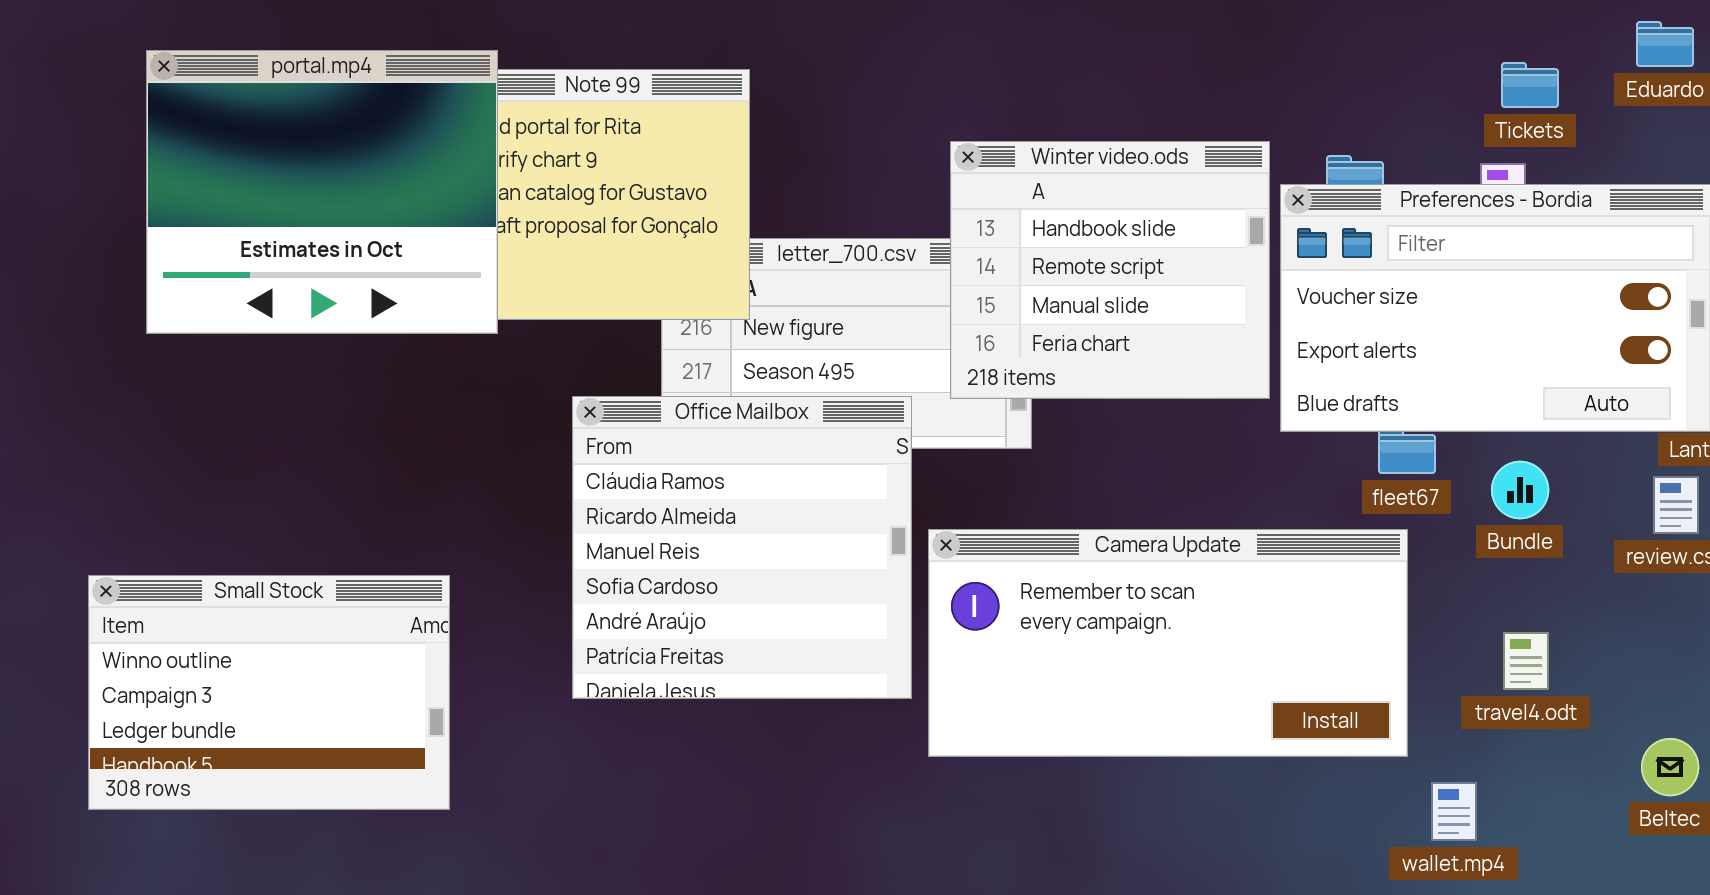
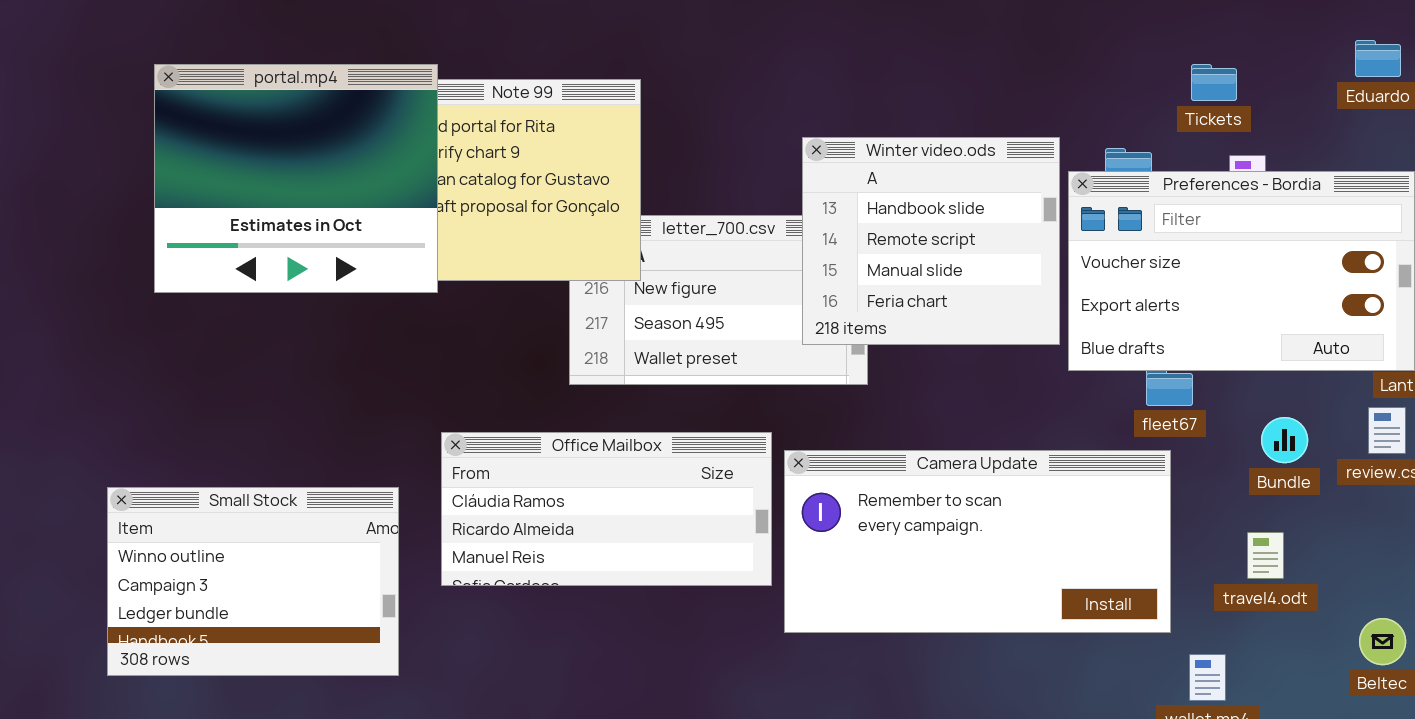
Tickets: [1501,62,1559,108] -> [1191,64,1237,101], moved
Office Mailbox: [572,396,912,699] -> [441,432,772,586], resized
Bundle: [1491,461,1549,519] -> [1261,417,1308,463], moved

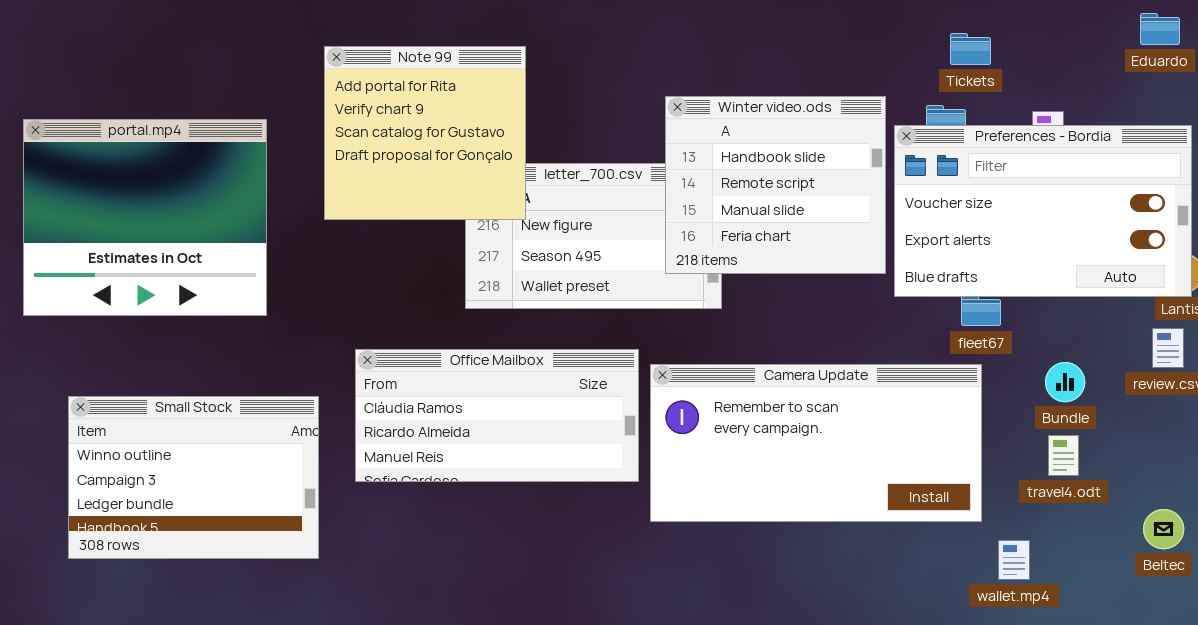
portal.mp4: [154,64,438,293] -> [23,119,267,316], moved
Tickets: [1191,64,1237,101] -> [950,33,991,65], moved
Bundle: [1261,417,1308,463] -> [1045,362,1085,402], moved

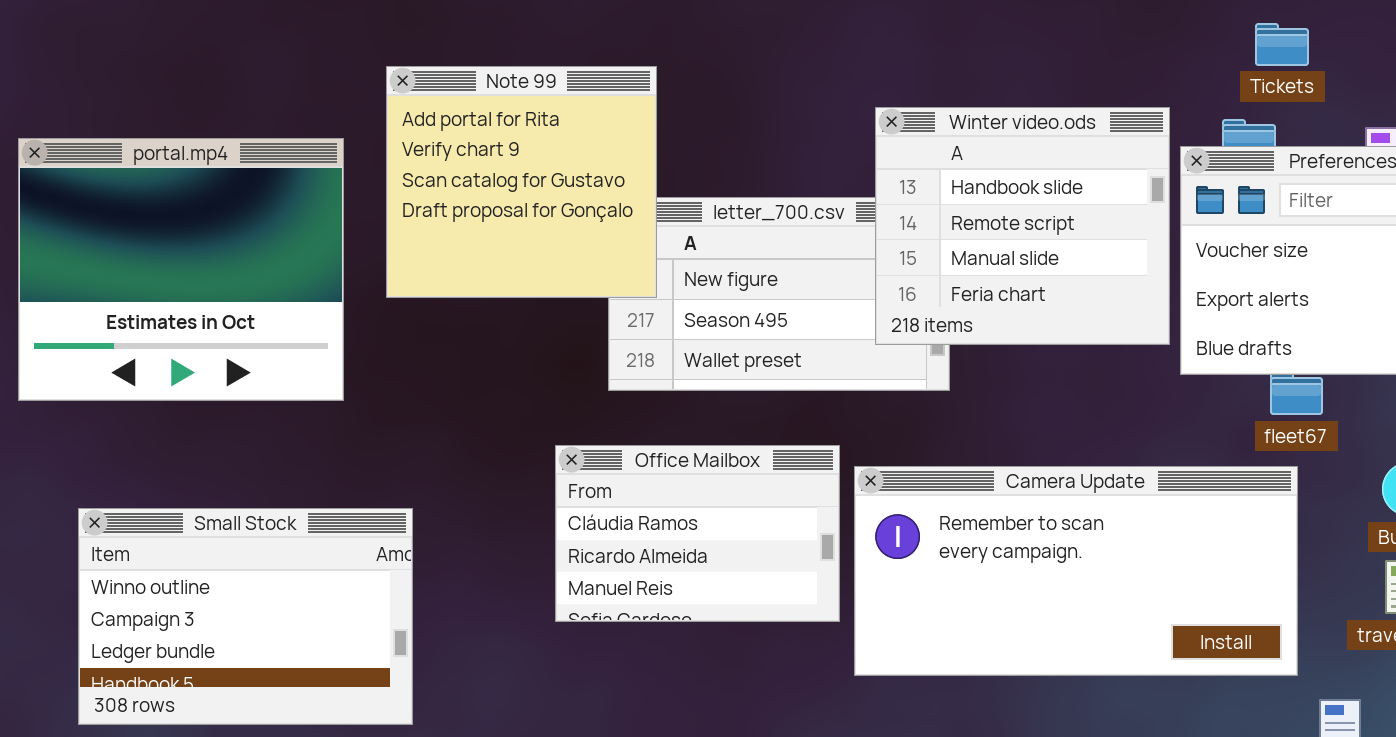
Note 99: [324,46,526,220] -> [386,66,657,298], moved
Office Mailbox: [355,349,639,482] -> [555,445,840,622], resized

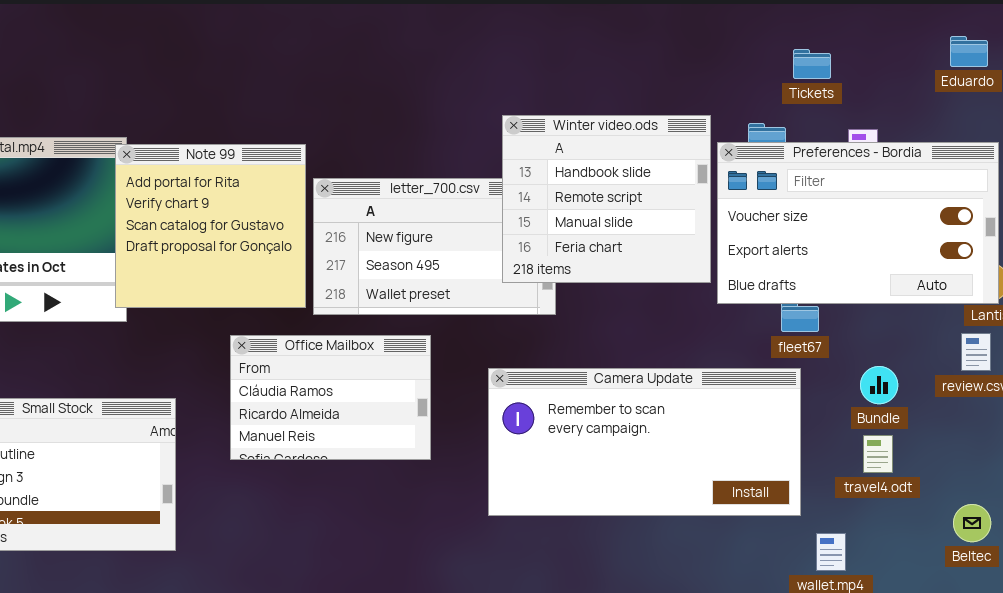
Tickets: [1255,23,1309,66] -> [793,49,831,79], moved
Note 99: [386,66,657,298] -> [115,144,306,308], moved
Office Mailbox: [555,445,840,622] -> [230,335,431,460], moved

